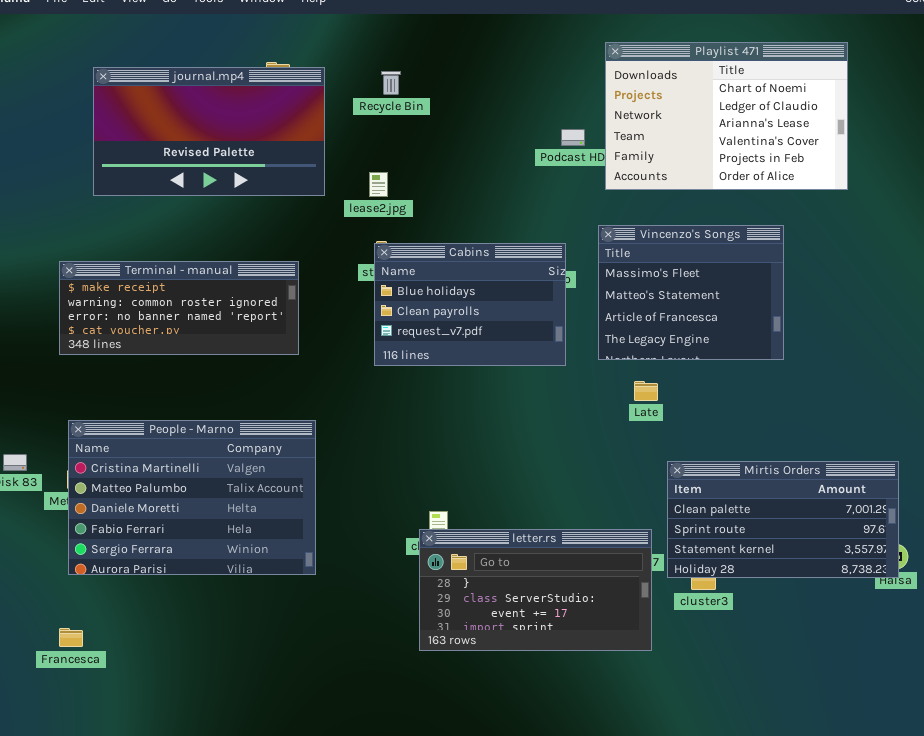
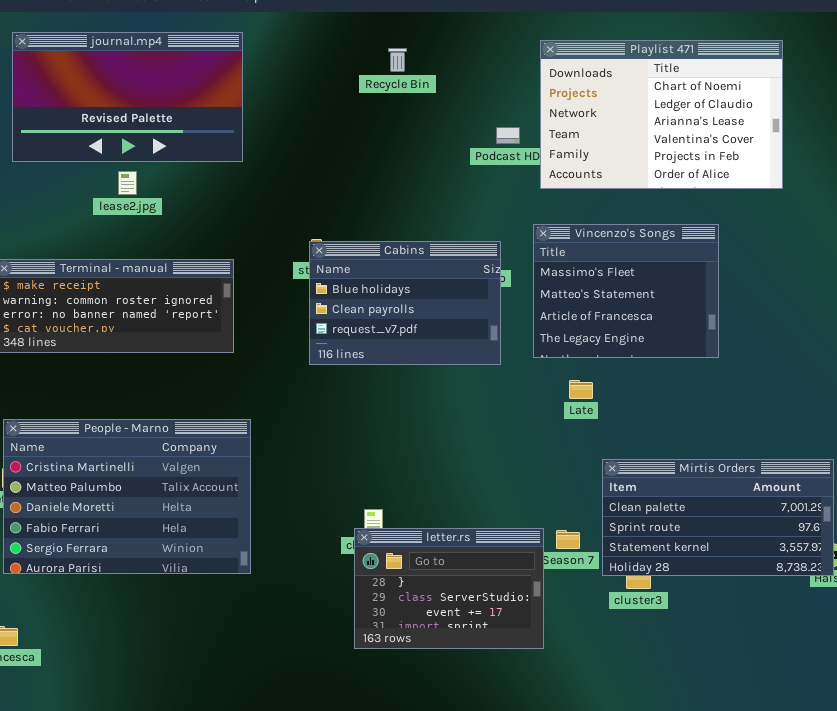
journal.mp4: [93,67,325,196] -> [12,32,243,162], moved
Recycle Bin: [381,71,401,95] -> [388,48,407,72], moved
lease2.jpg: [369,172,388,197] -> [118,171,137,195], moved
letter.rs: [419,529,652,651] -> [354,528,544,649], resized

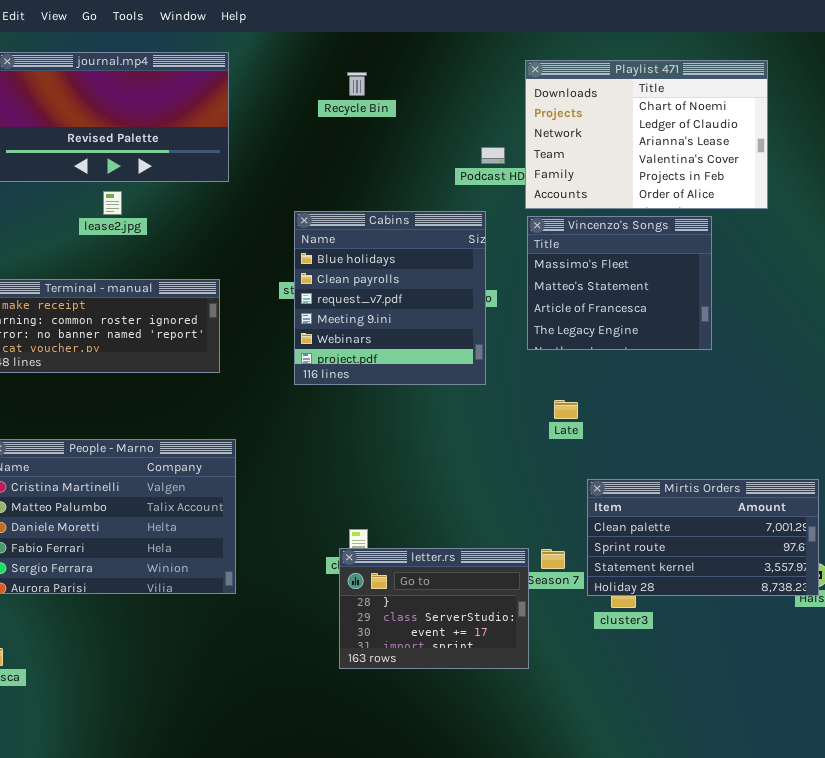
Recycle Bin: [388,48,407,72] -> [347,72,367,96], moved
Vincenzo's Songs: [533,224,719,358] -> [527,216,712,350], moved
Cabins: [309,241,501,365] -> [294,211,486,385], resized

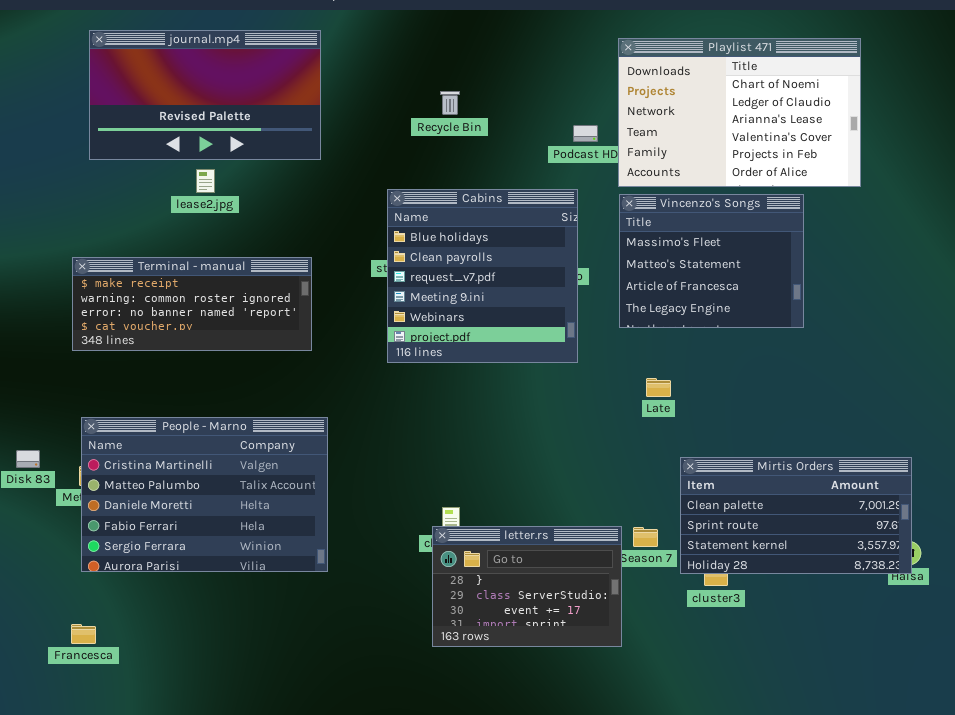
Recycle Bin: [347,72,367,96] -> [440,91,460,115], moved

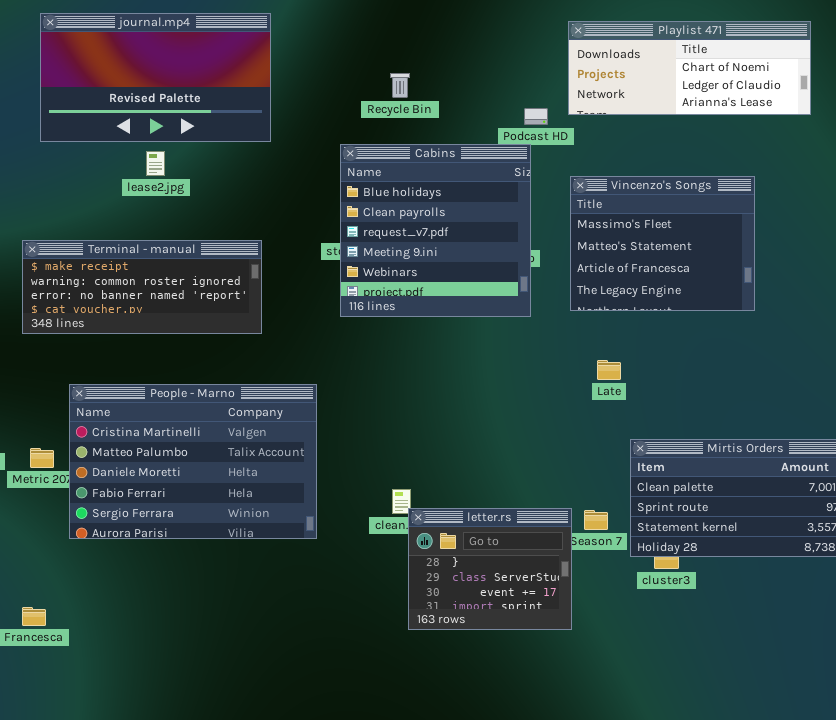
Playlist 471: [618,38,861,187] -> [568,21,811,115], resized
Cabins: [387,189,578,363] -> [340,144,531,317], moved
People - Marno: [81,417,328,572] -> [69,384,317,539], moved
letter.rs: [432,526,622,647] -> [408,508,572,630], resized

